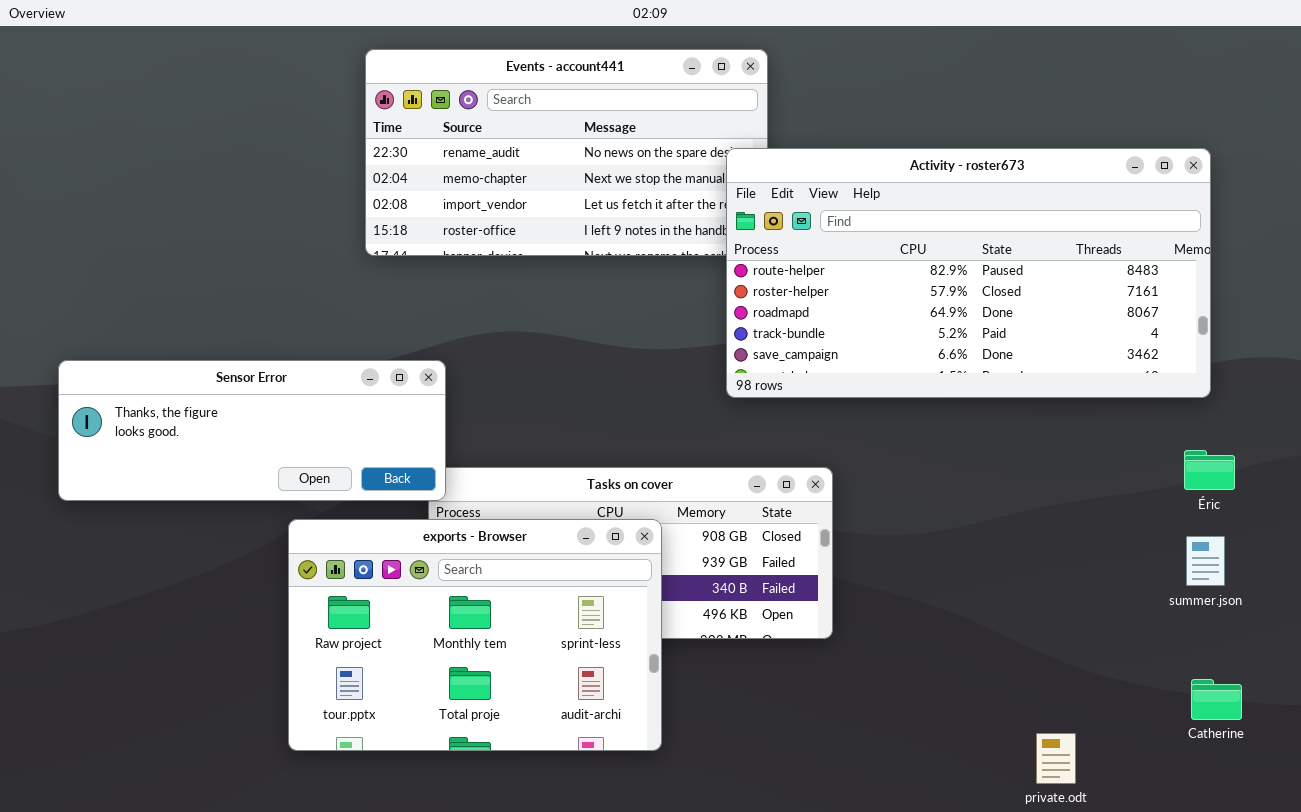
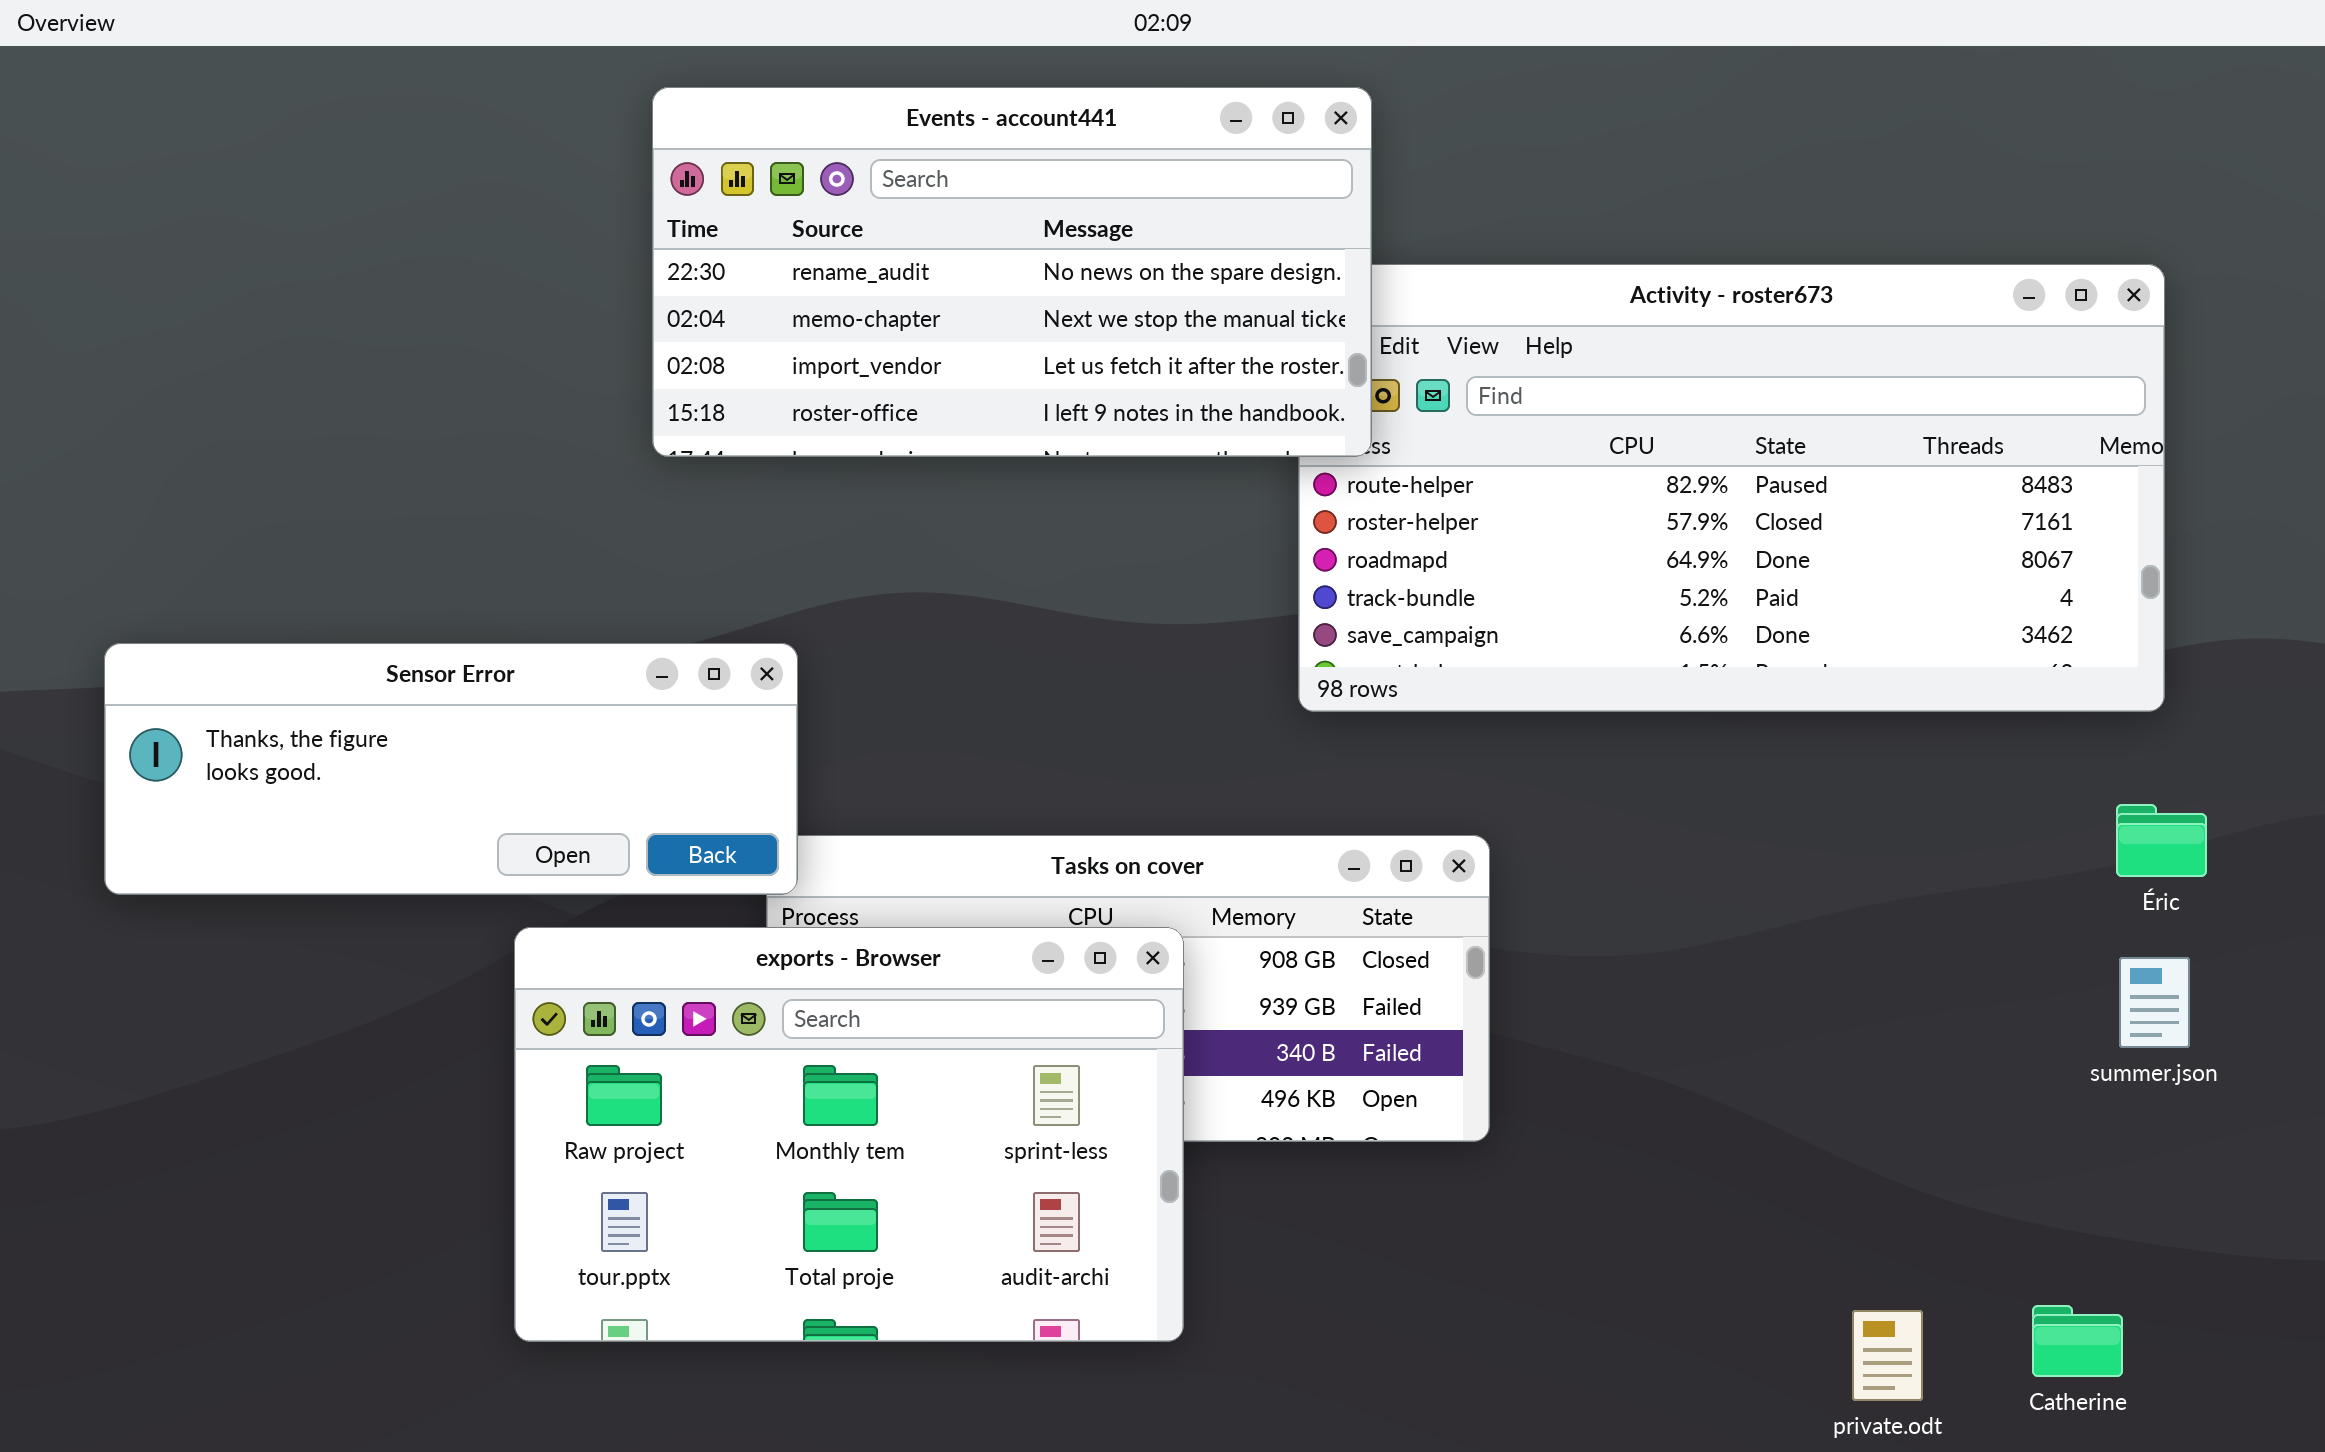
Events - account441: [365,49,768,256] -> [652,87,1372,457], raised
Catherine: [1191,679,1242,720] -> [2032,1305,2123,1377], moved

